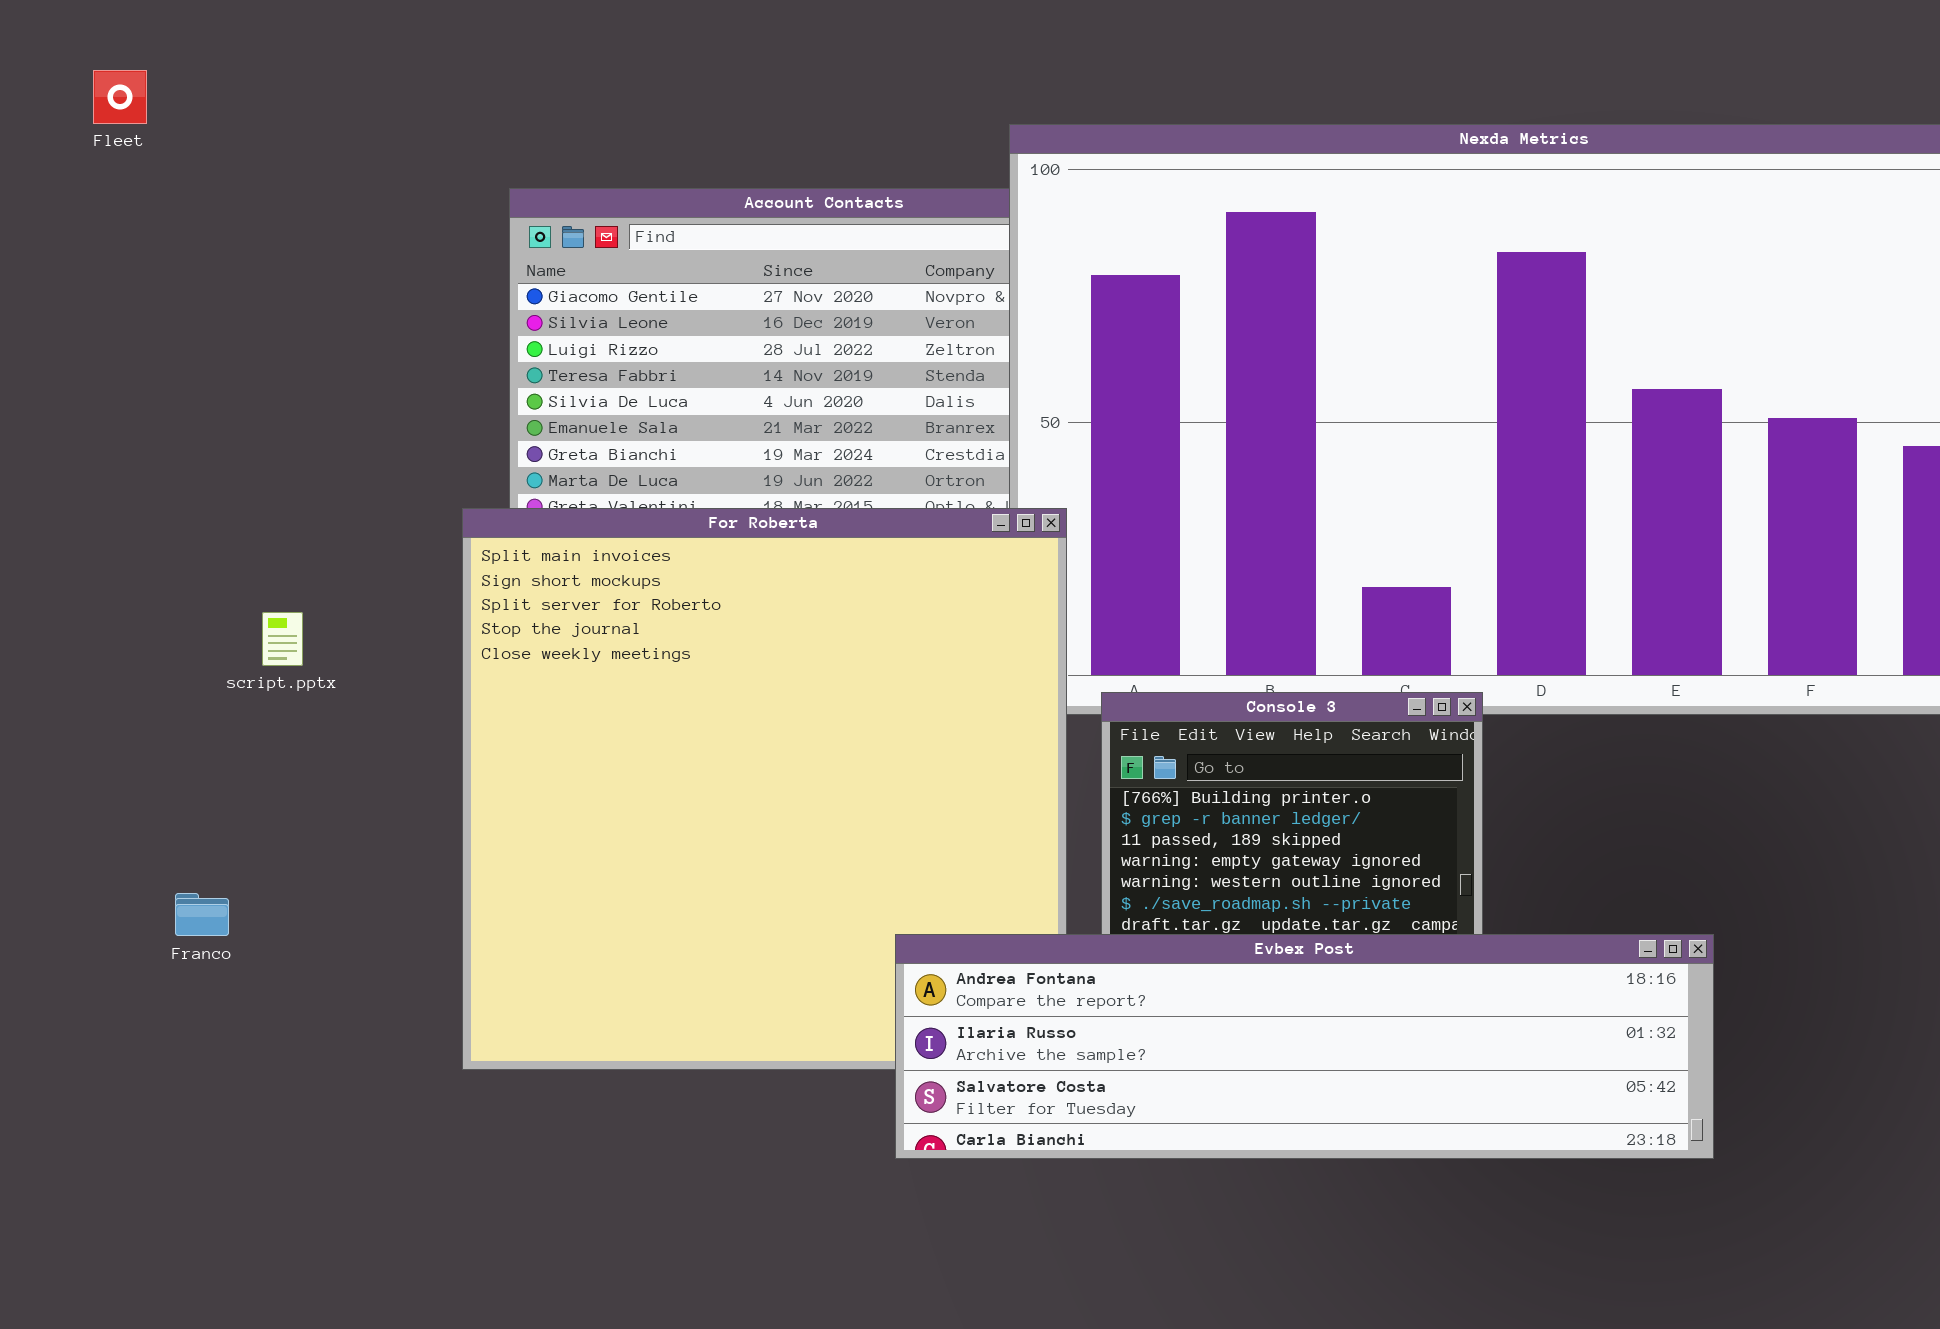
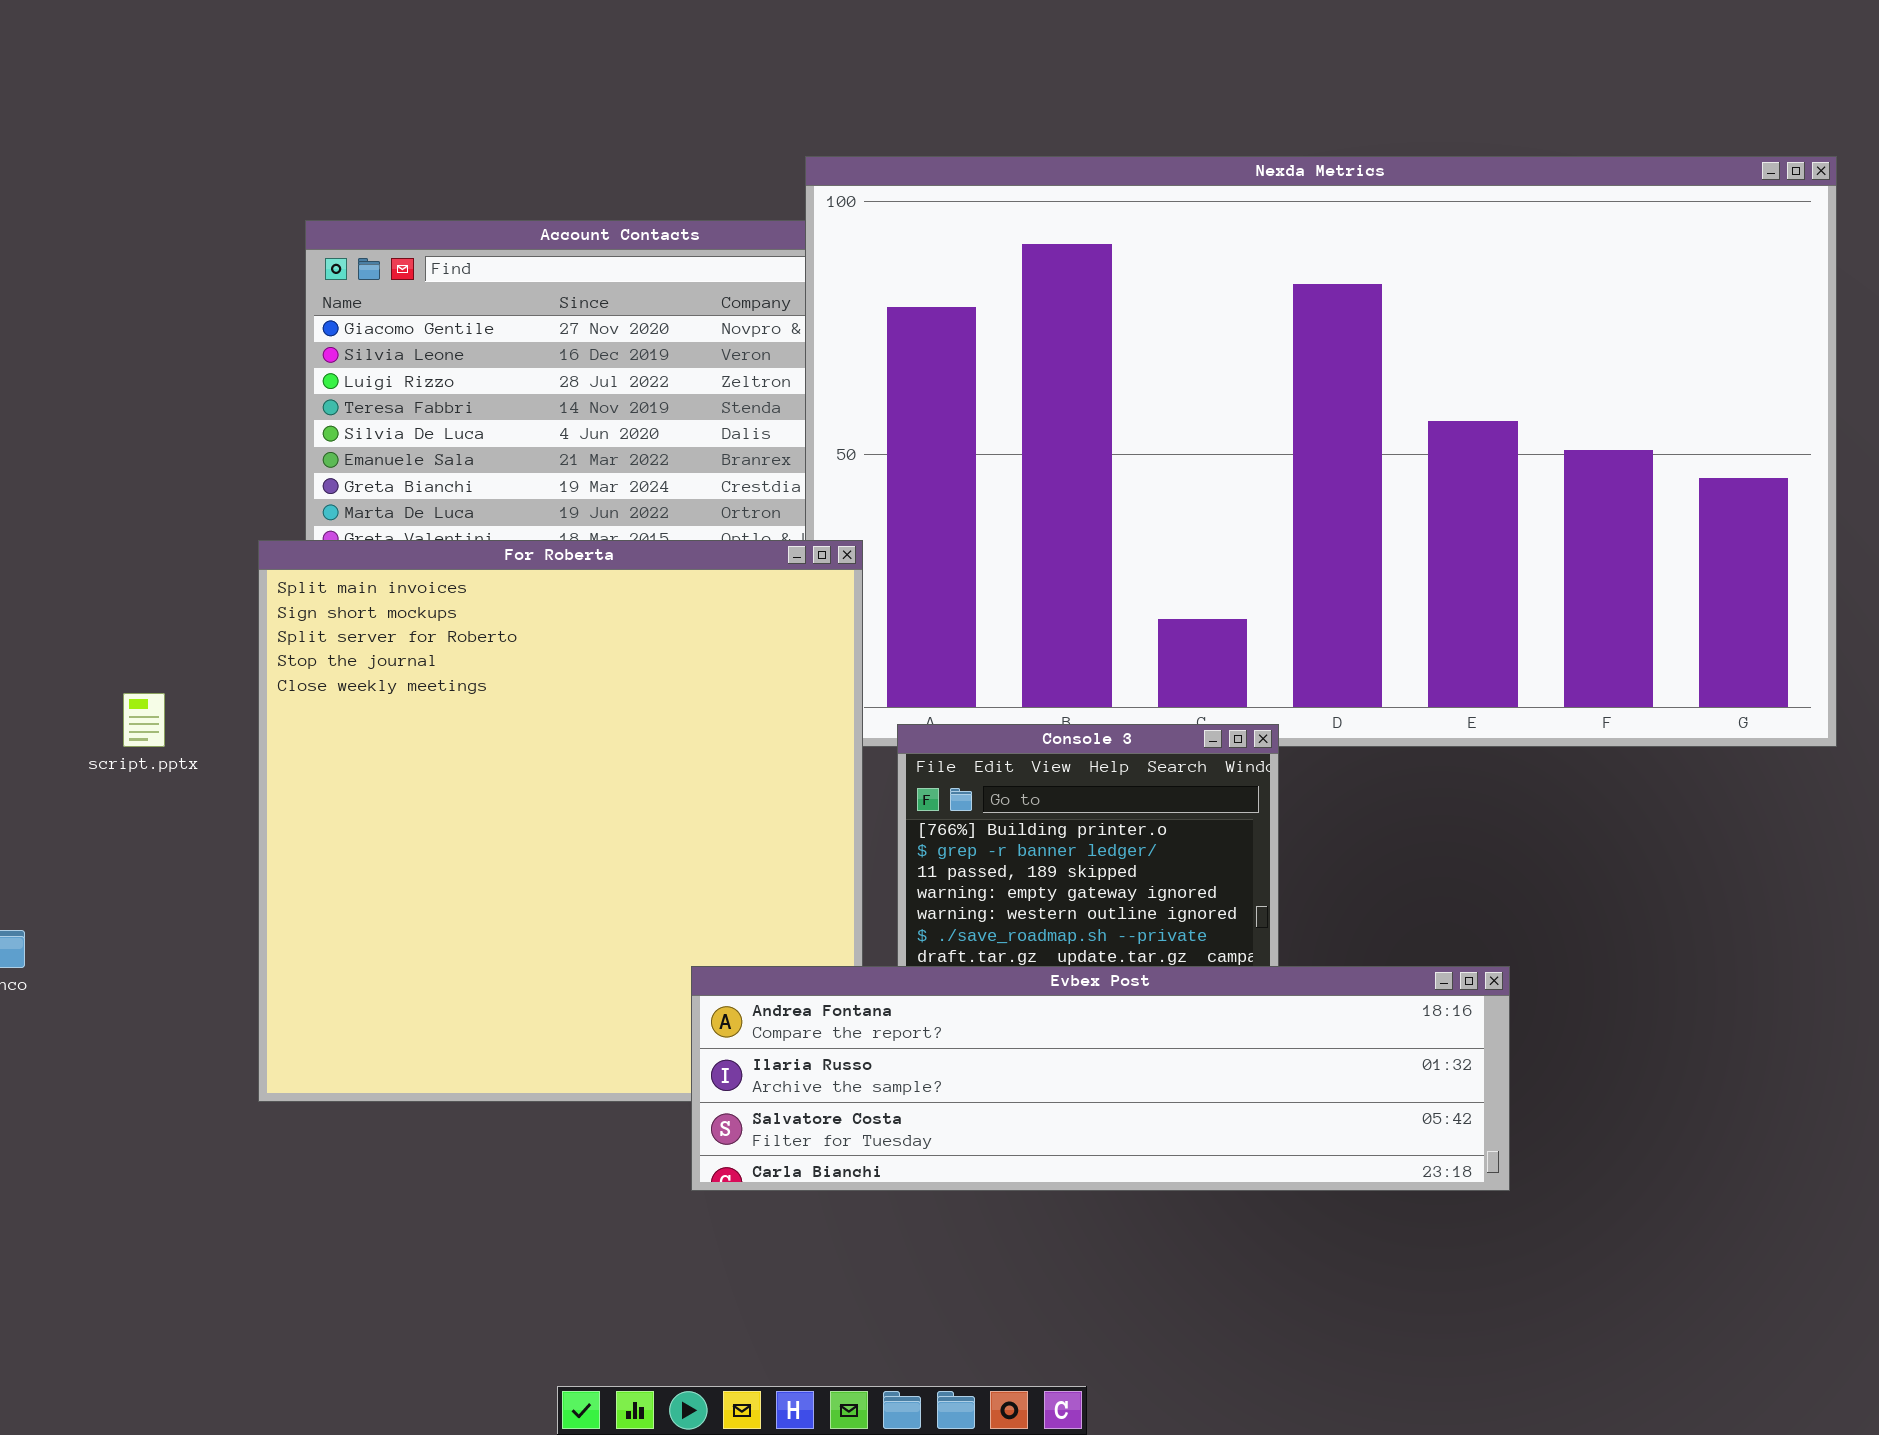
script.pptx: [262,612,303,666] -> [123,693,165,747], moved

